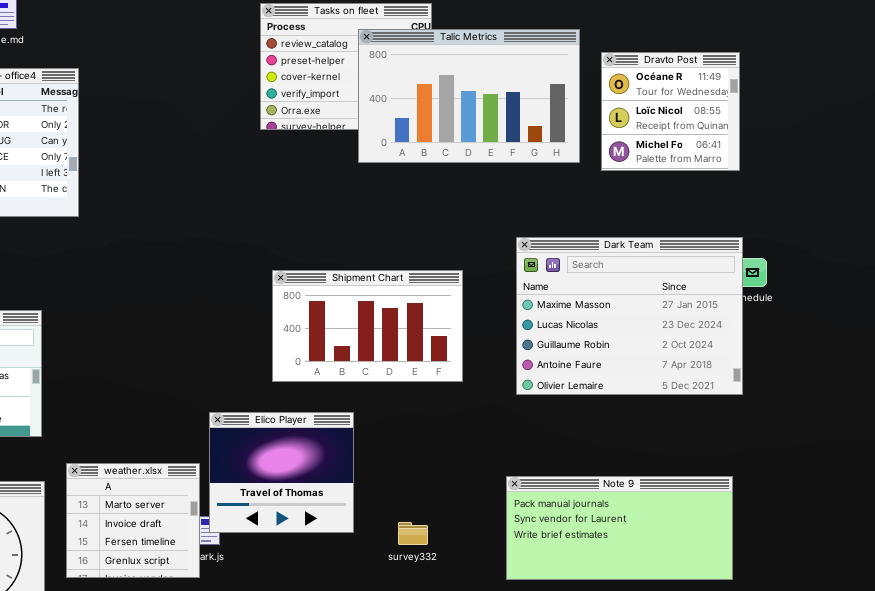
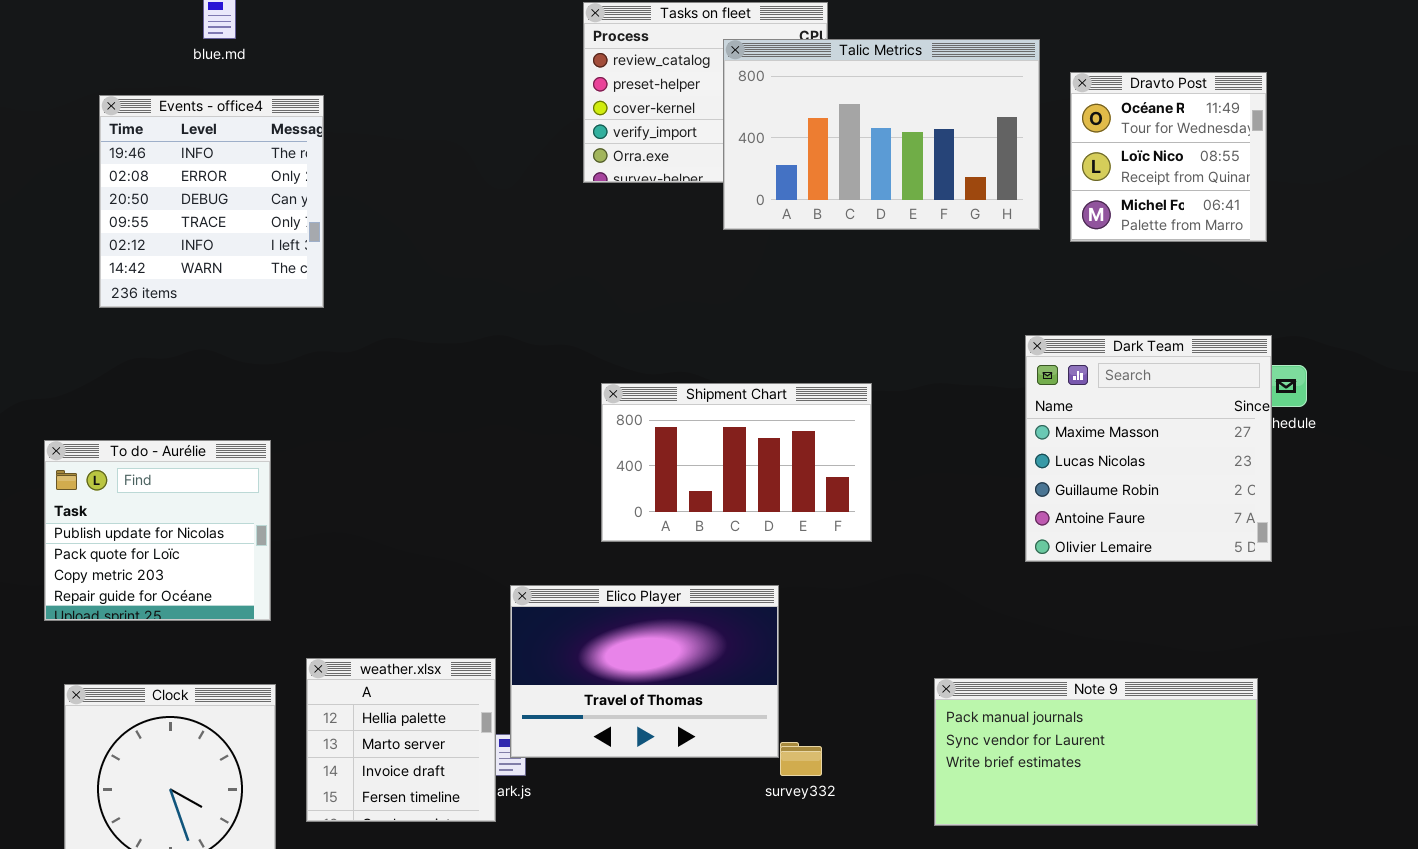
Dark Team: [516,237,743,395] -> [1025,335,1272,562], resized
Elico Player: [209,412,354,533] -> [510,585,779,758], resized
weather.xlsx: [66,463,200,578] -> [306,658,496,822], scrolled up 1 row

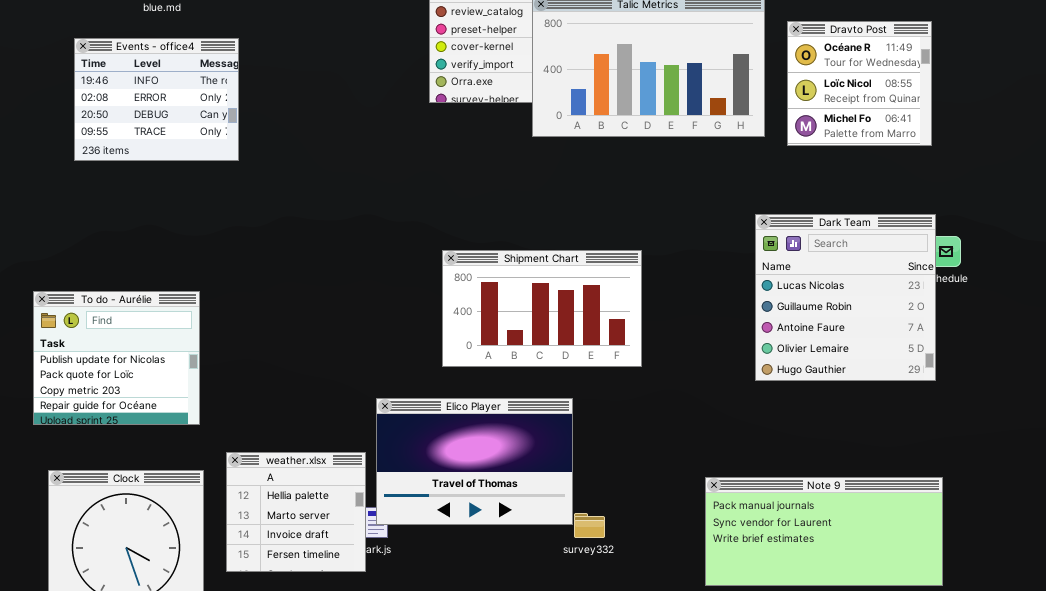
Events - office4: [99,95,324,308] -> [74,38,239,161], resized
Dark Team: [1025,335,1272,562] -> [755,214,936,381], scrolled down 1 row
Note 9: [934,678,1258,826] -> [705,477,943,586], moved

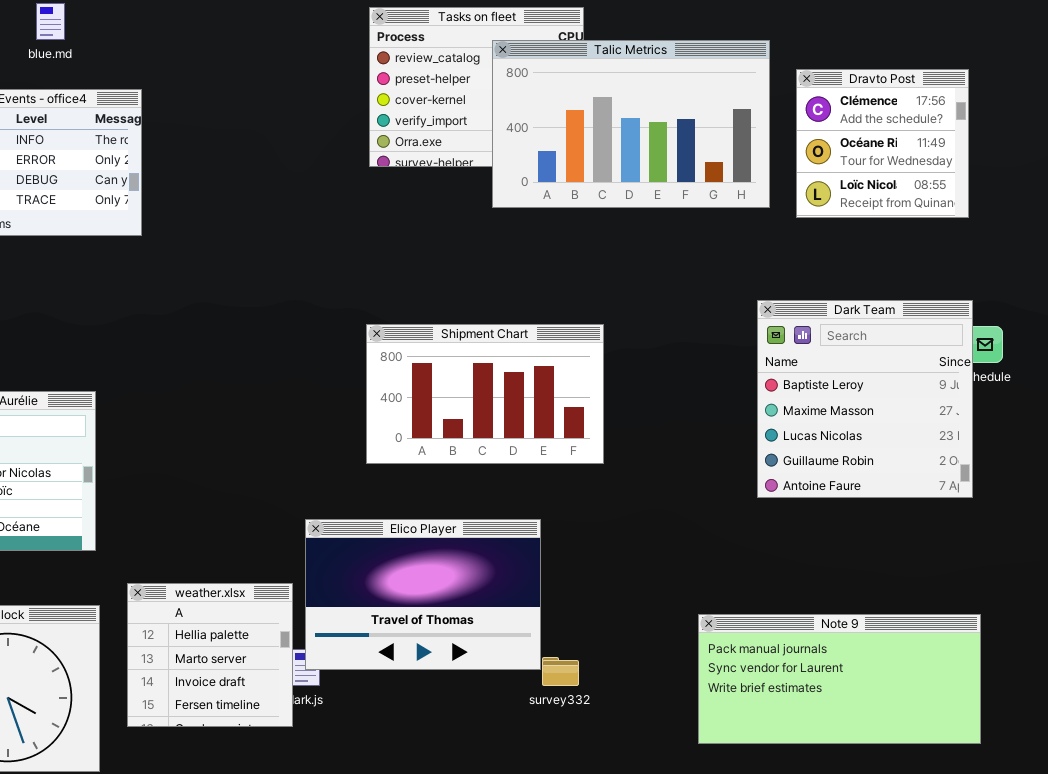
Dravto Post: [787,21,932,146] -> [796,69,969,218], scrolled up 1 row
Dark Team: [755,214,936,381] -> [757,300,973,498], scrolled up 2 rows
Shipment Chart: [442,250,642,367] -> [366,324,604,464], moved

